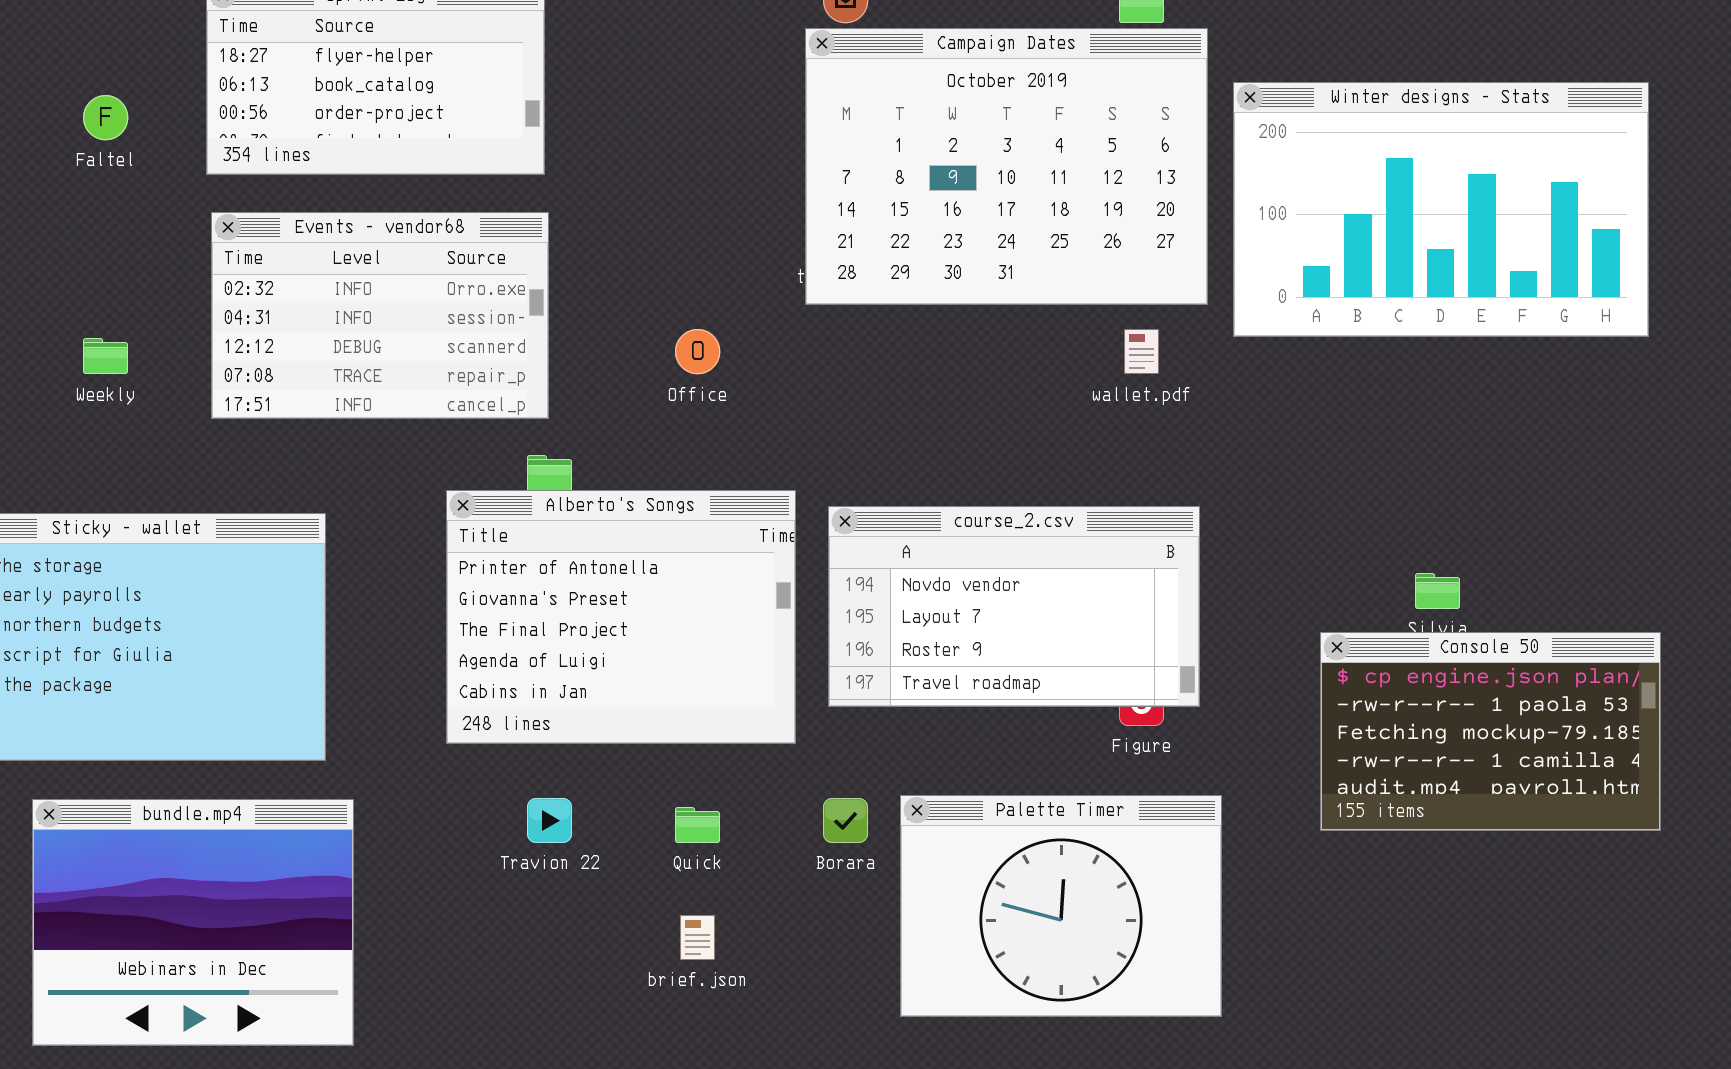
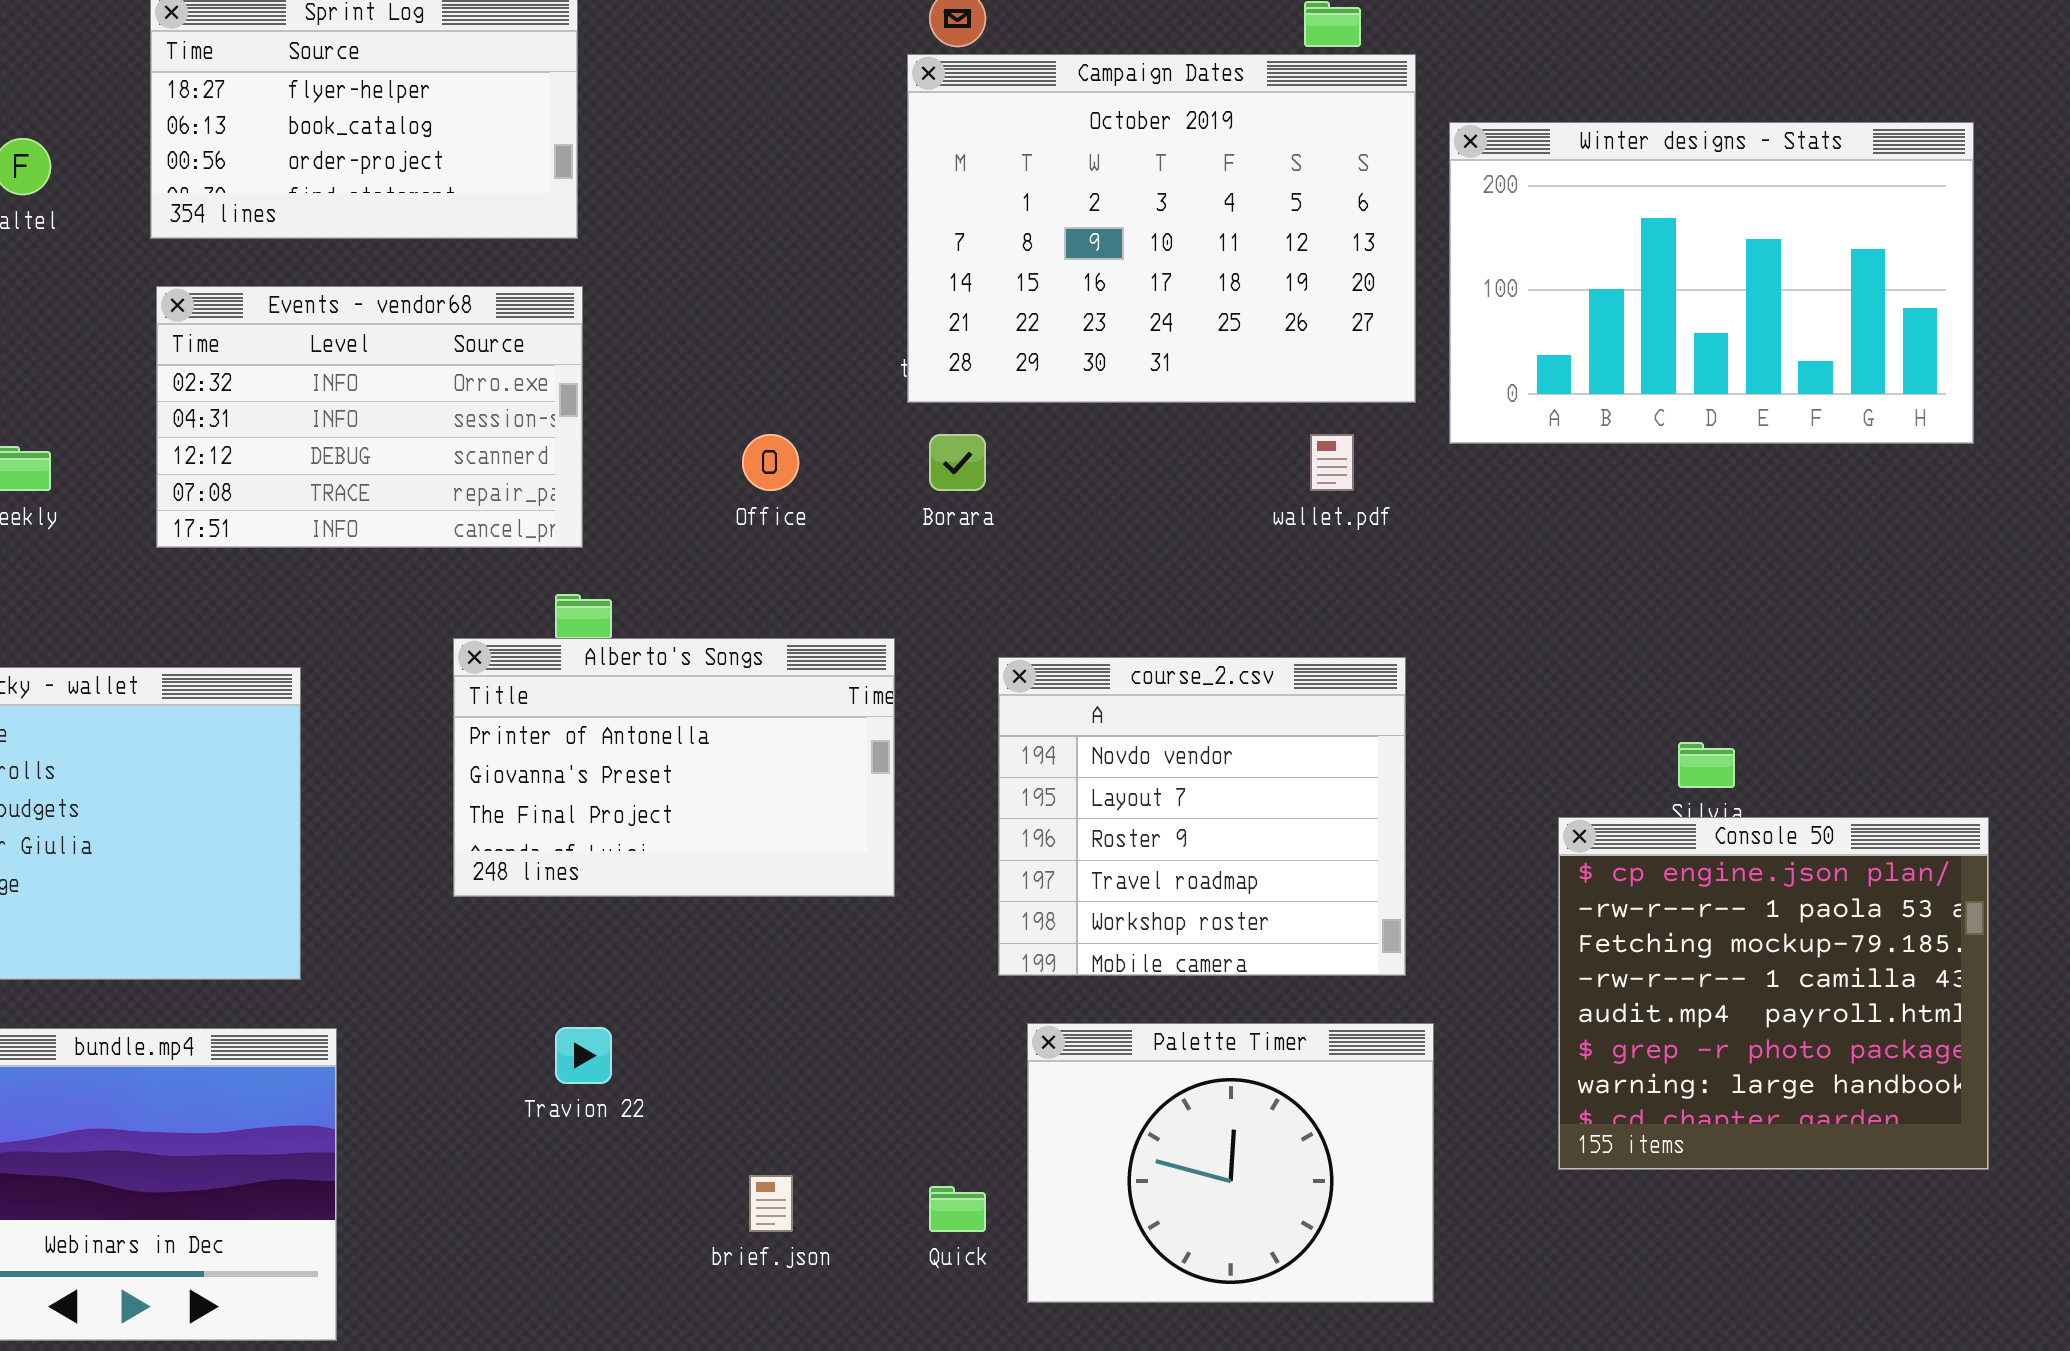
Alberto's Songs: [446,490,796,744] -> [453,638,895,897], resized
course_2.csv: [828,506,1200,707] -> [998,657,1406,976], resized
Console 50: [1320,632,1661,831] -> [1558,817,1989,1170], resized
Borara: [823,798,868,843] -> [929,434,986,491], moved
Quick: [675,807,720,843] -> [929,1186,986,1232], moved

